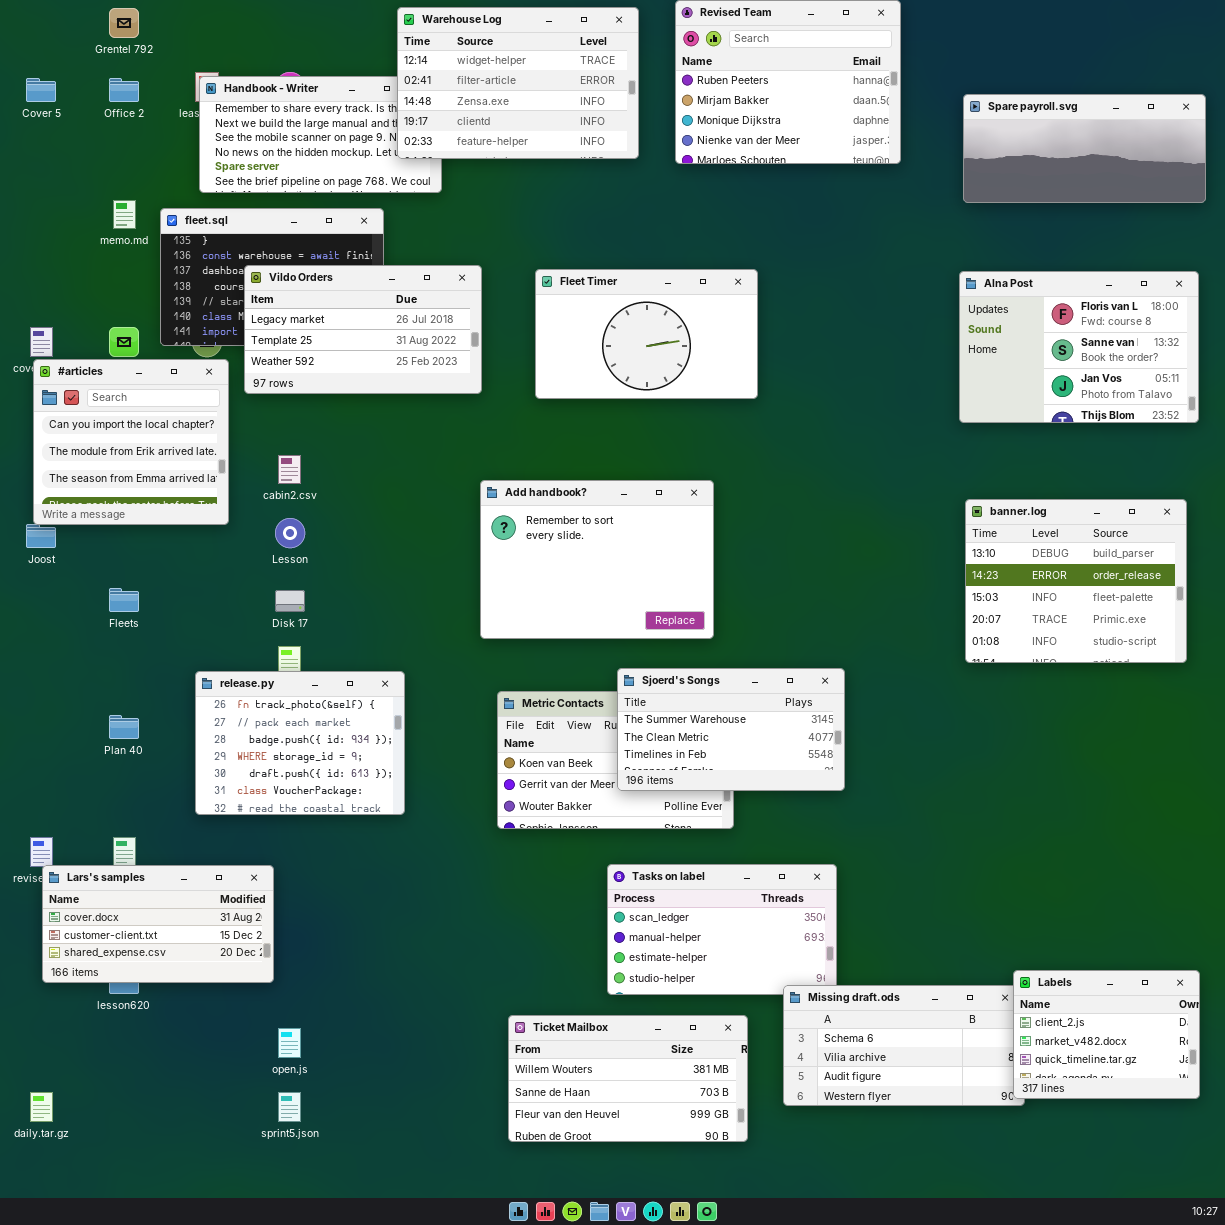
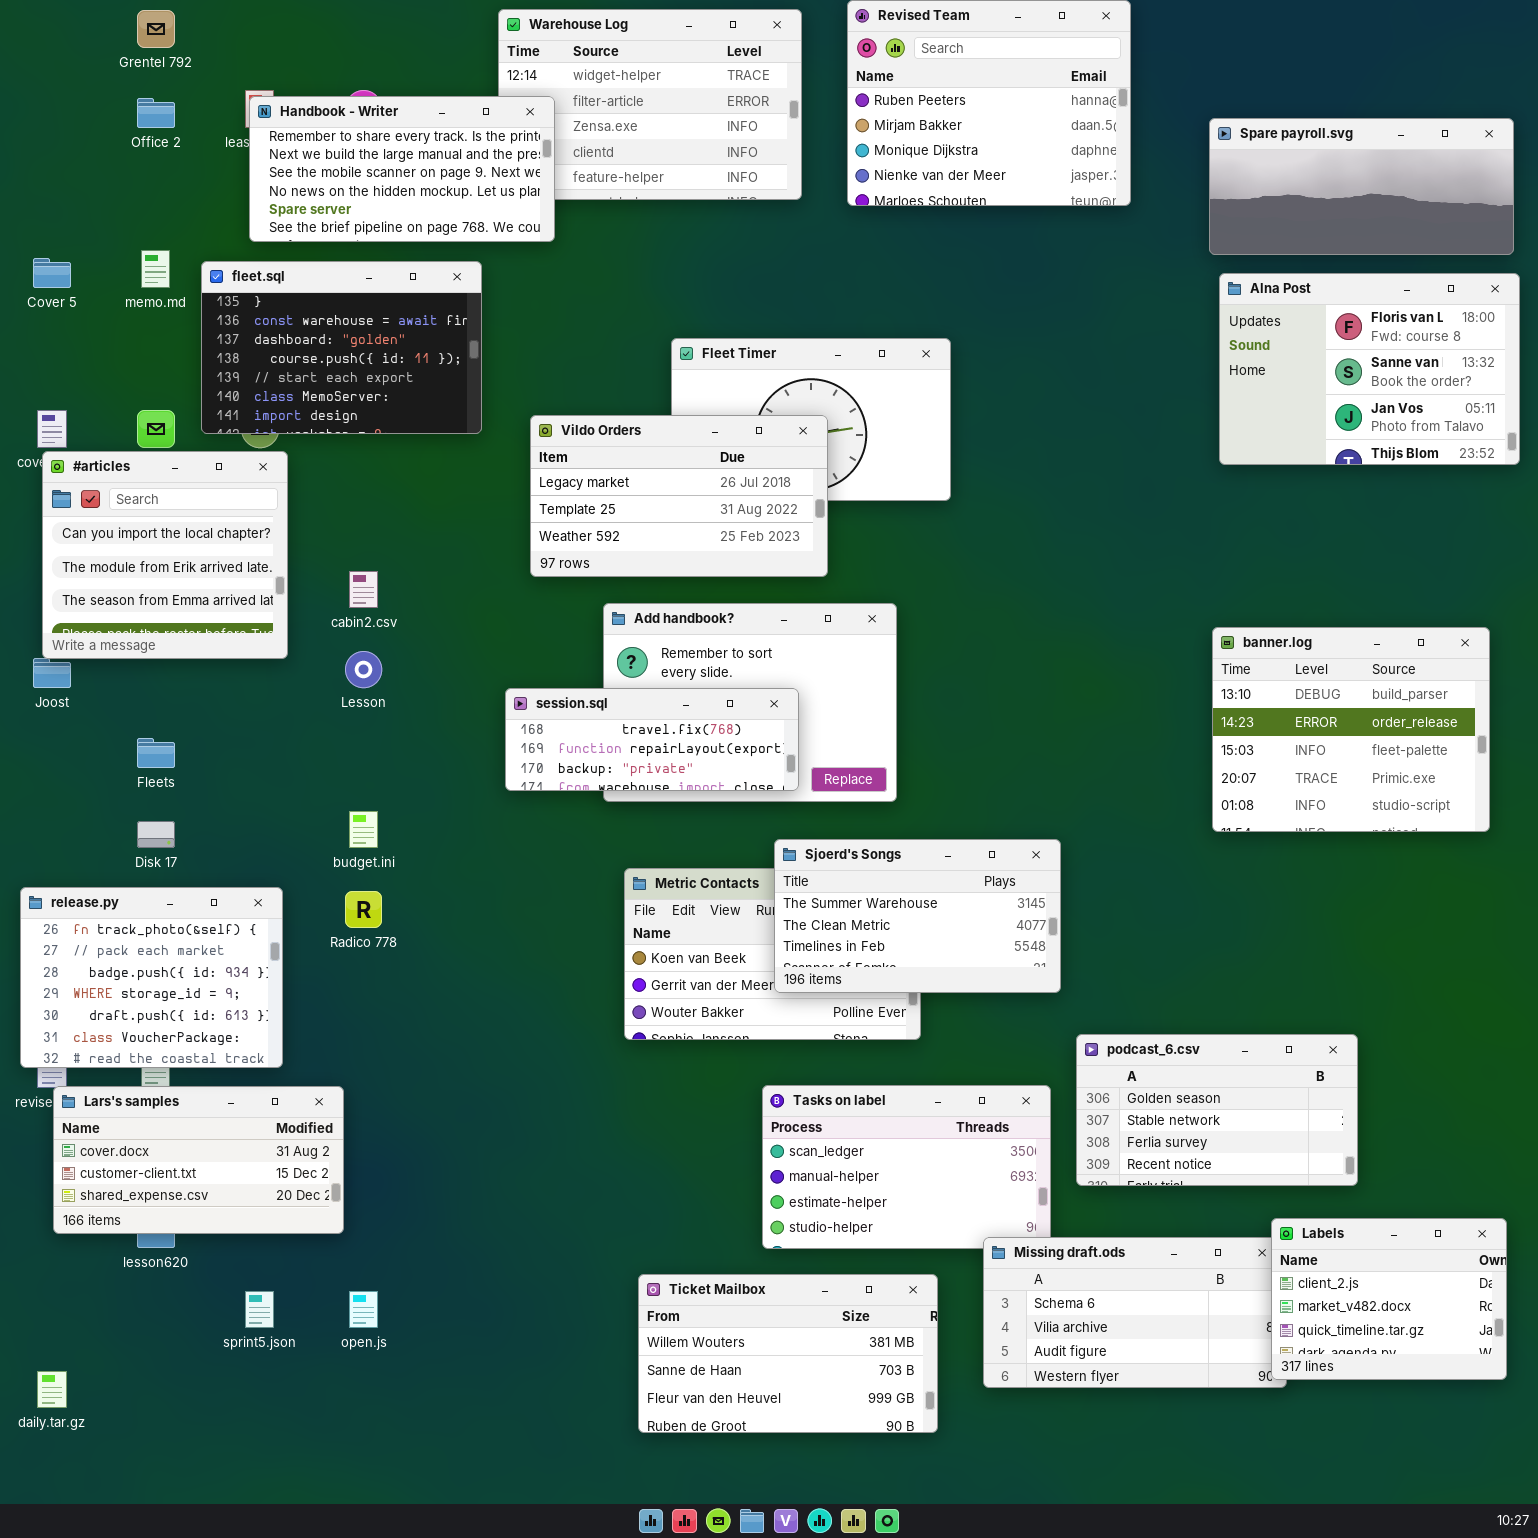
Handbook - Writer: [199,76,442,193] -> [249,96,555,242], raised
Cover 5: [26,78,56,102] -> [33,258,71,288], moved
Vildo Orders: [244,265,482,394] -> [530,415,828,577], moved
Alna Post: [959,271,1199,423] -> [1219,273,1520,465], moved
session.sql: none -> [505,688,799,791], opened
Disk 17: [275,590,305,612] -> [137,821,175,848], moved
release.py: [195,671,405,815] -> [20,887,283,1068], moved
podcast_6.csv: none -> [1076,1034,1358,1186], opened
sprint5.json: [278,1092,301,1122] -> [245,1291,274,1328], moved

